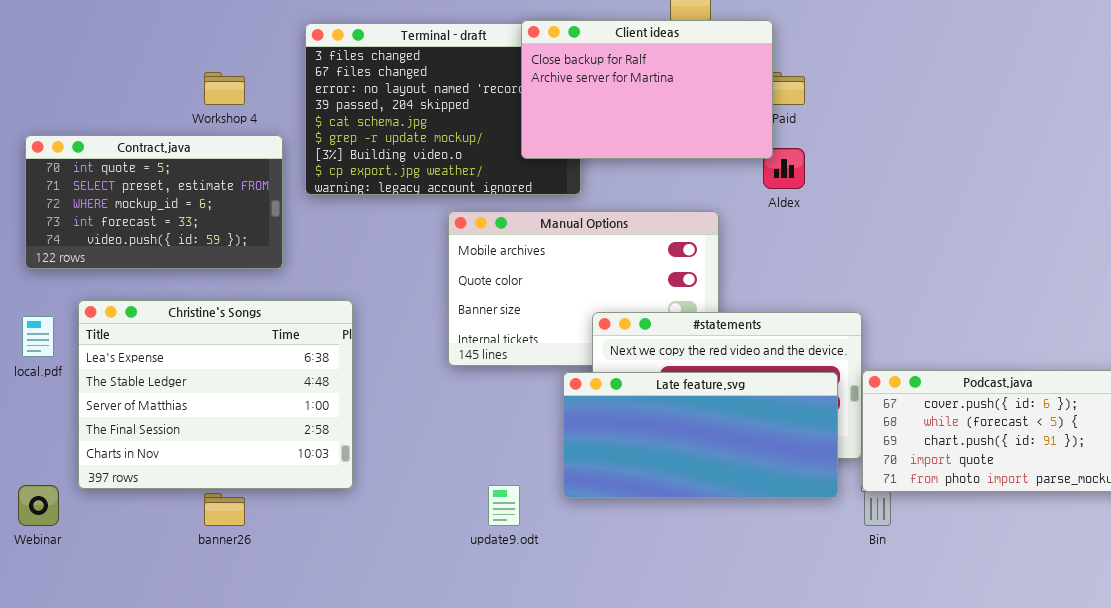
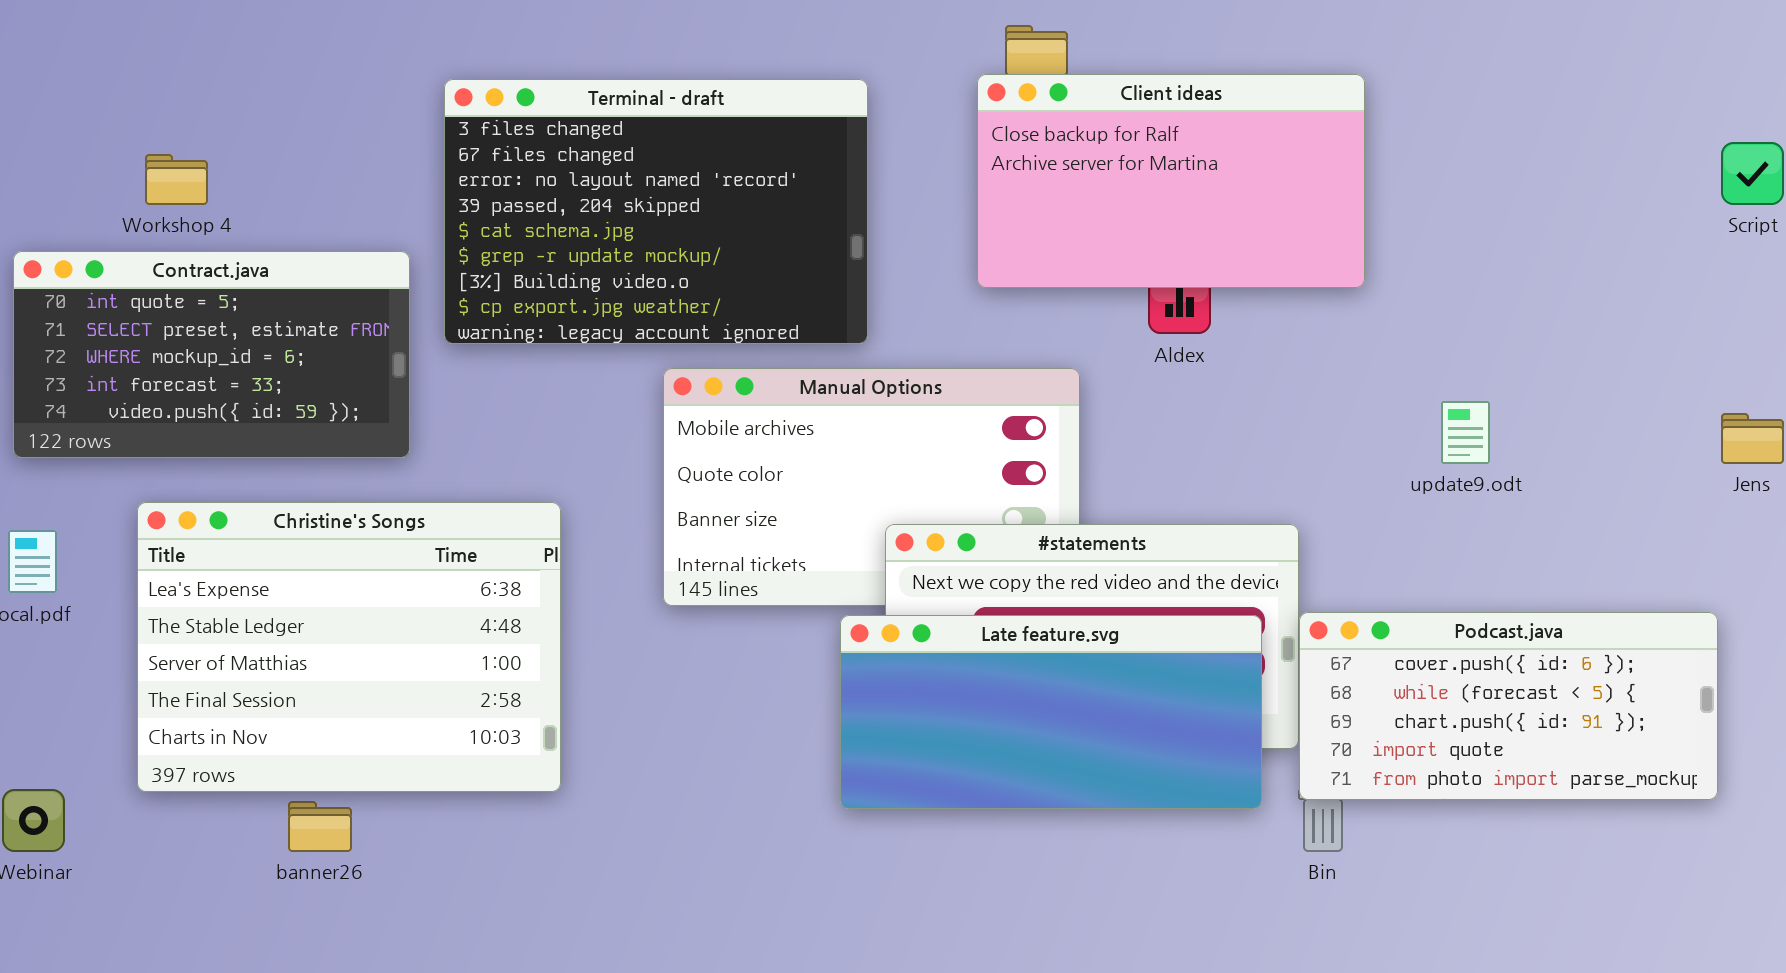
Client ideas: [521,20,773,159] -> [977,74,1365,288], moved
Workshop 4: [204,72,245,105] -> [145,154,208,205], moved
Christine's Songs: [78,300,353,489] -> [137,502,561,792], moved
update9.odt: [488,485,520,526] -> [1441,401,1490,464], moved

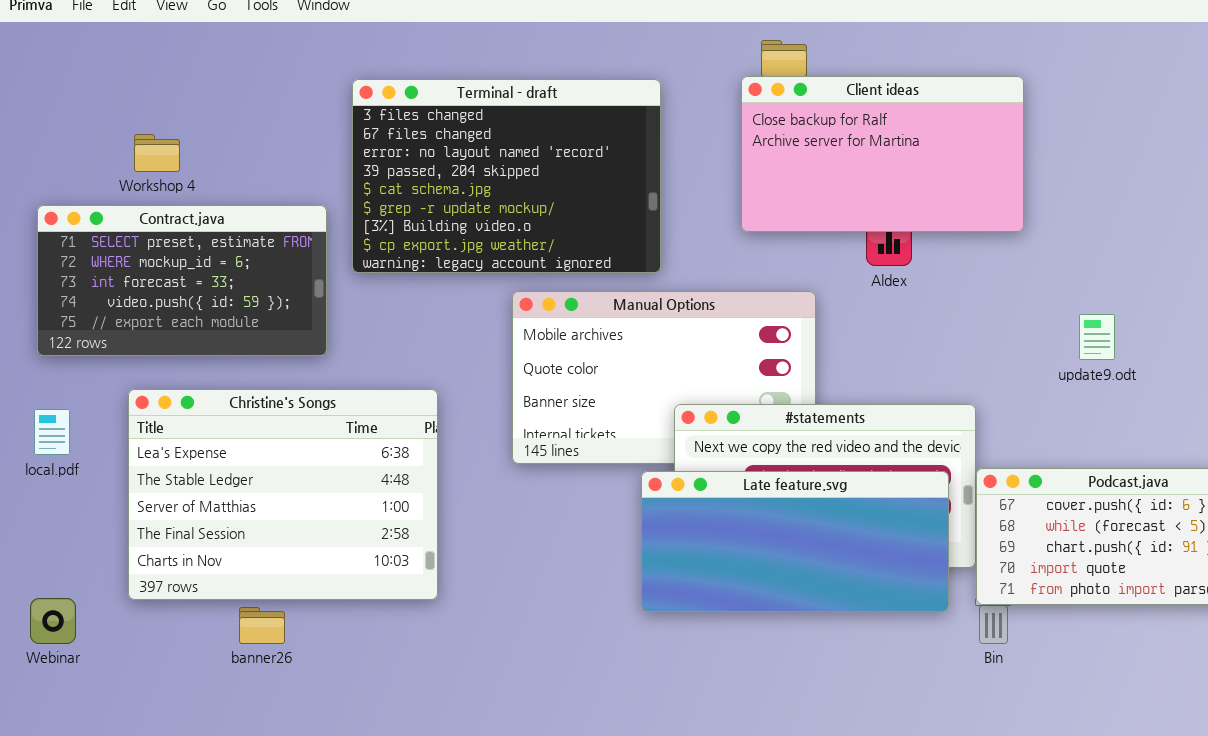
Contract.java: [13,251,410,458] -> [37,205,327,356], scrolled down 1 row

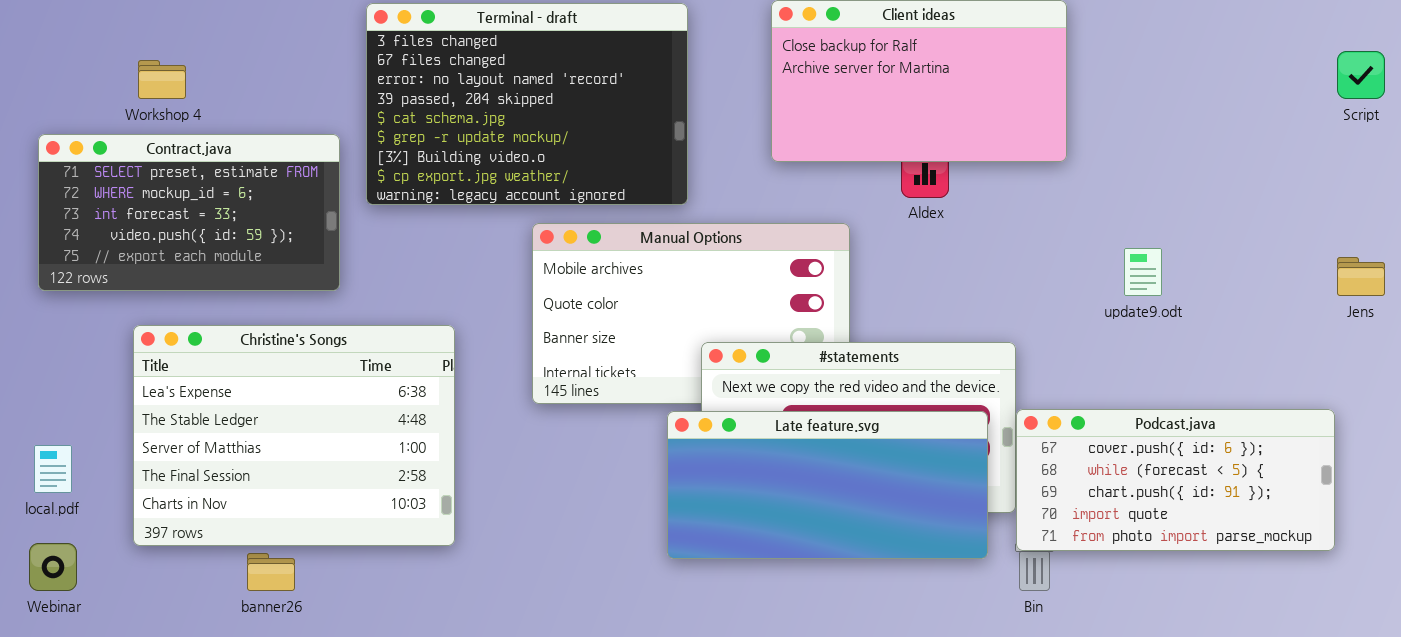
local.pdf: [34,409,70,455] -> [34,445,72,493], moved

